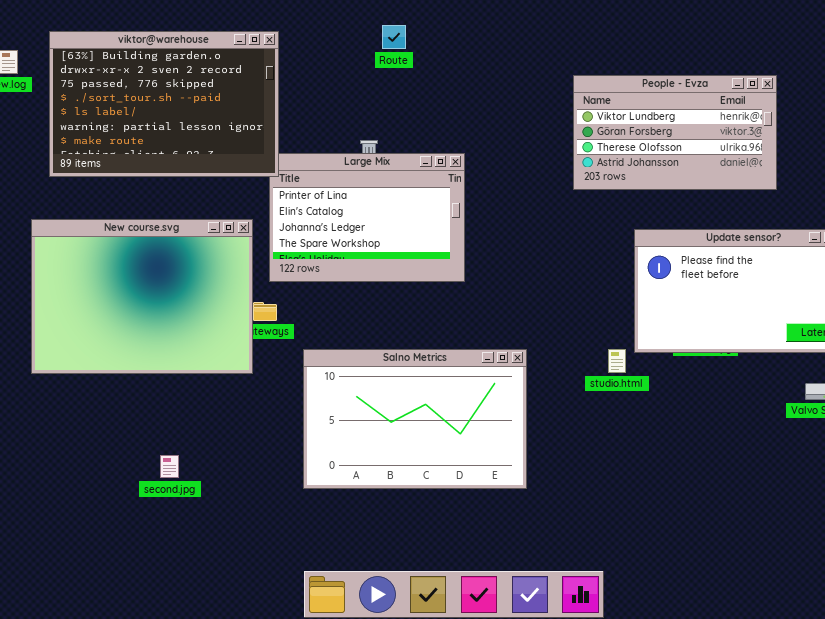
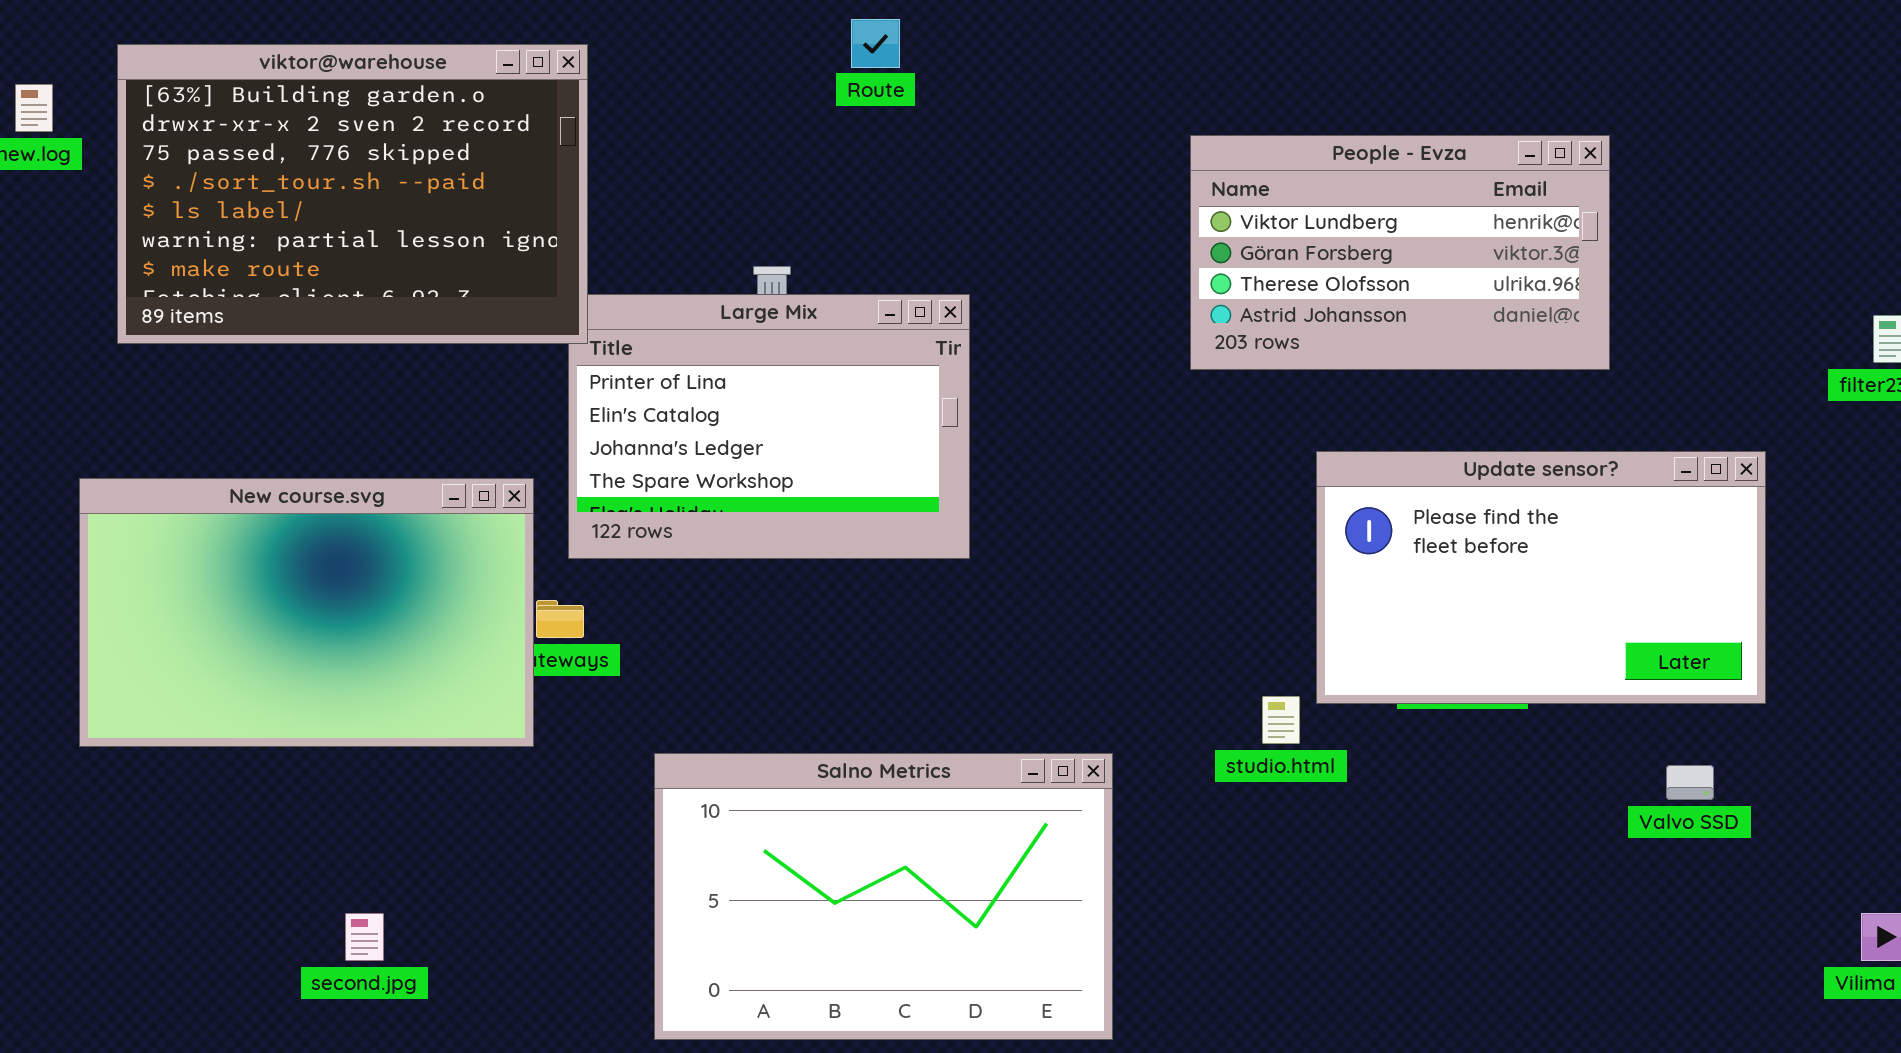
Route: [382,25,406,49] -> [851,19,900,68], moved
New course.svg: [31,219,253,374] -> [79,478,534,747], resized
Salno Metrics: [303,349,527,489] -> [654,753,1113,1040], moved

